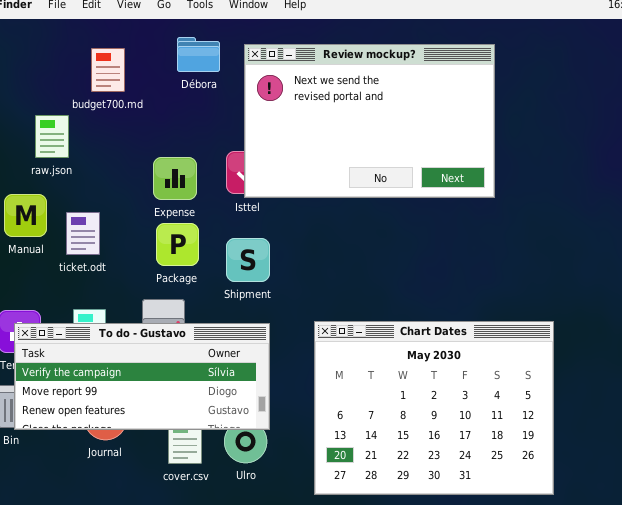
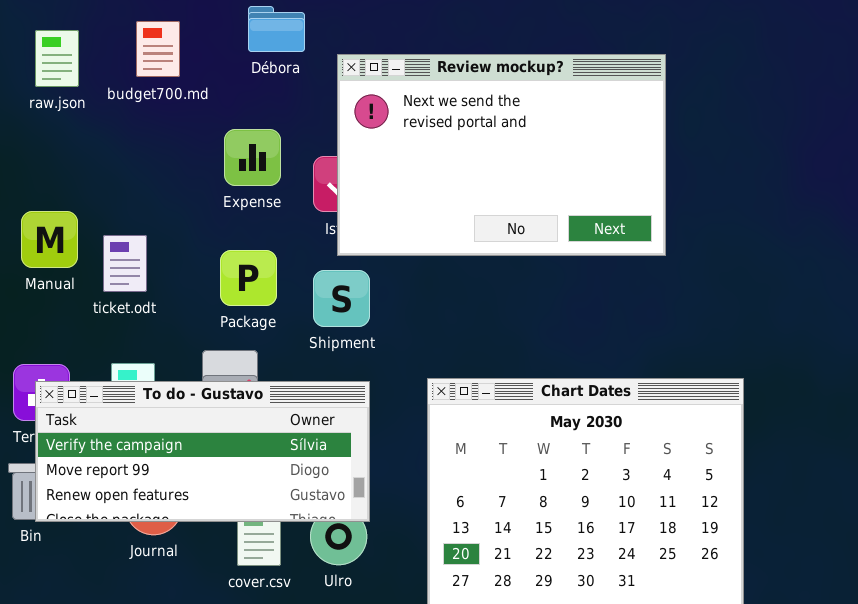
Review mockup?: [244,44,495,198] -> [337,54,666,256], moved
raw.json: [35,115,69,158] -> [35,30,79,87], moved
Expense: [153,157,197,200] -> [224,129,281,186], moved

